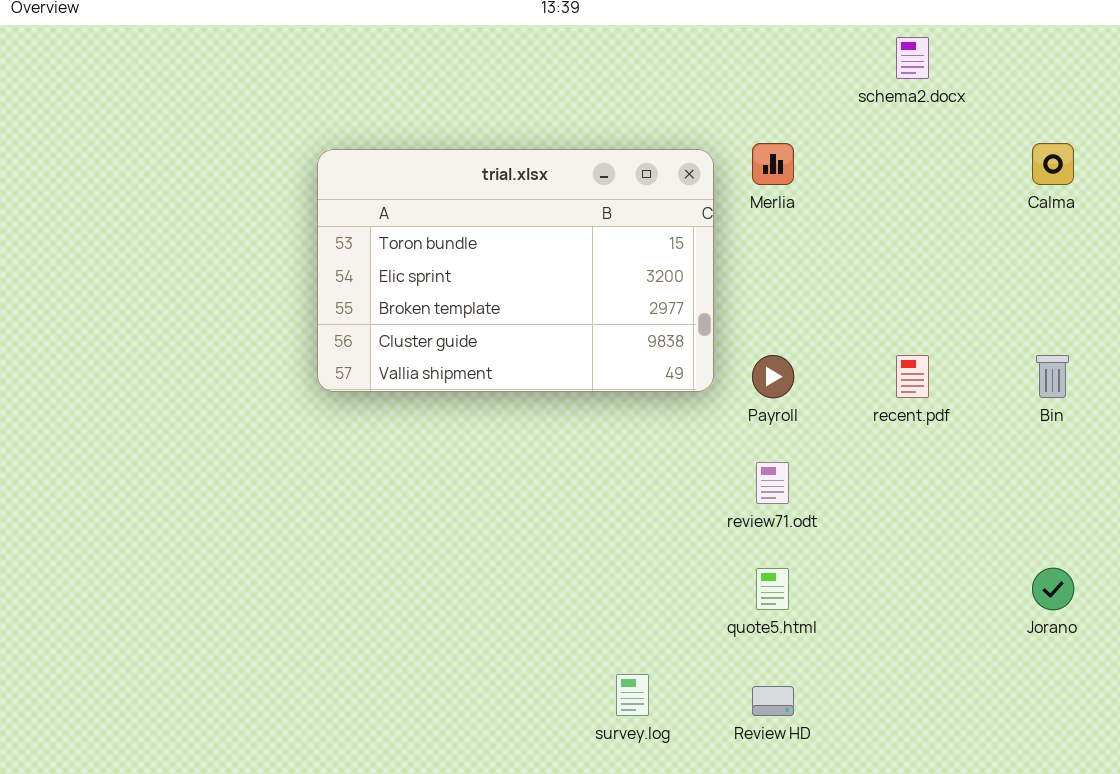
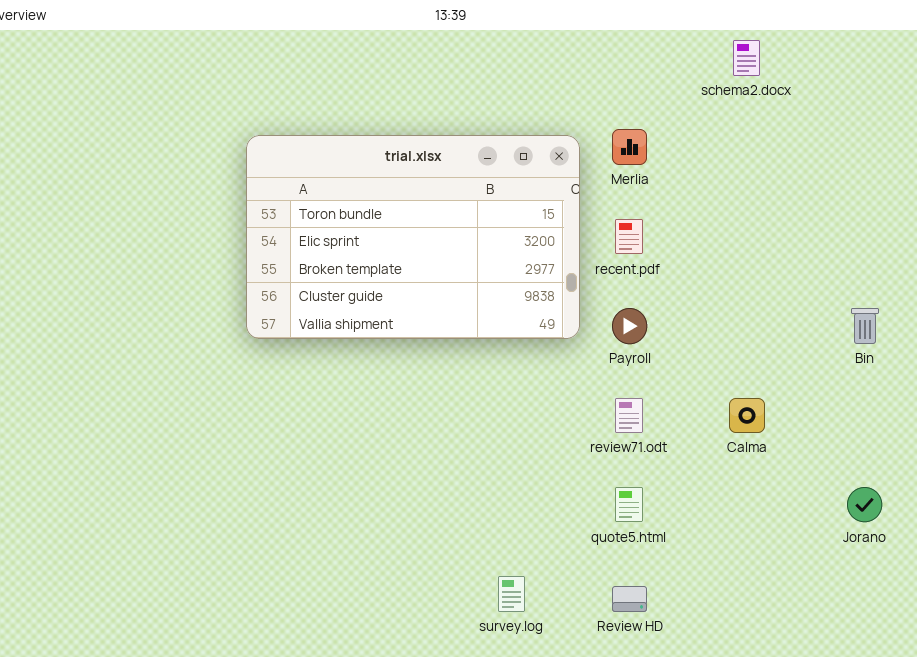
Calma: [1032,143,1074,185] -> [729,398,765,433], moved
recent.pdf: [896,355,929,398] -> [615,219,643,254], moved

